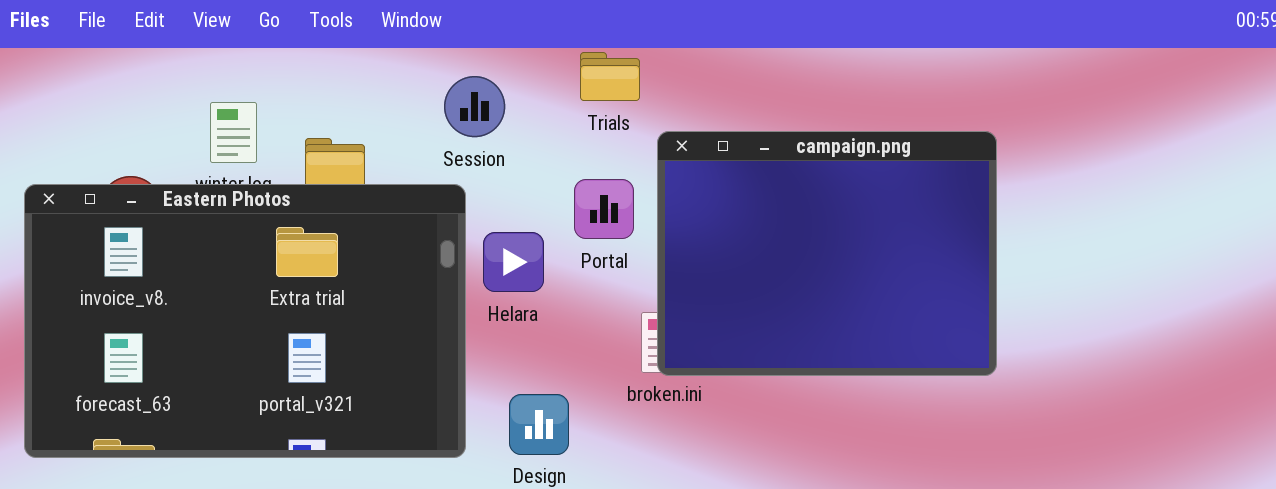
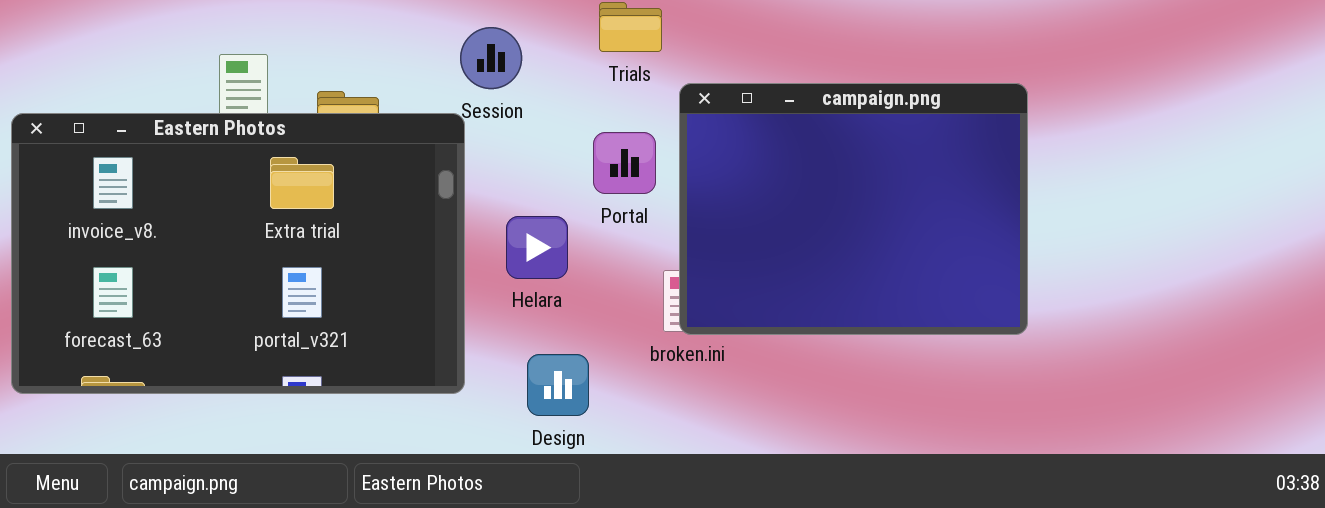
Eastern Photos: [24,184,466,458] -> [11,113,465,394], moved
Helara: [483,232,544,292] -> [506,216,568,279], moved

